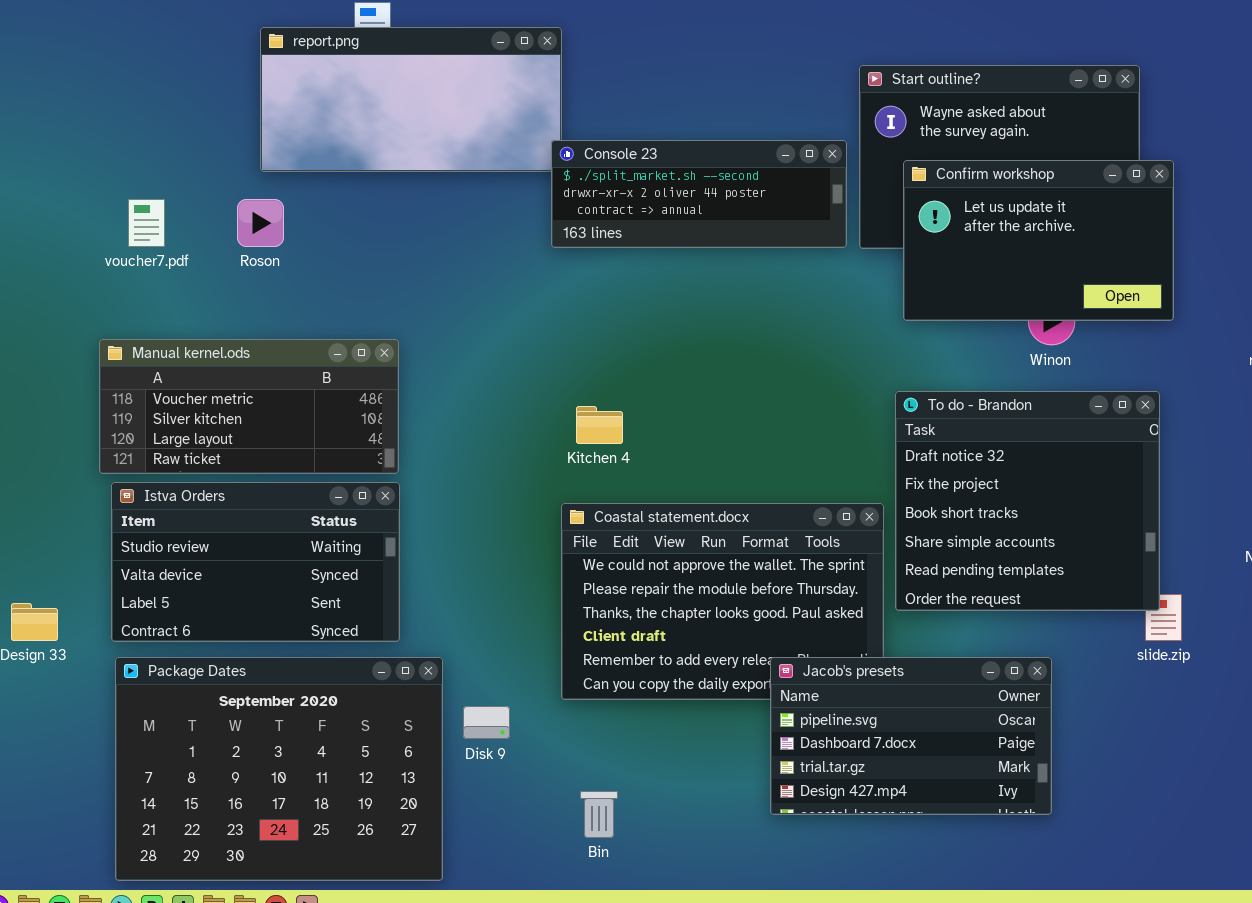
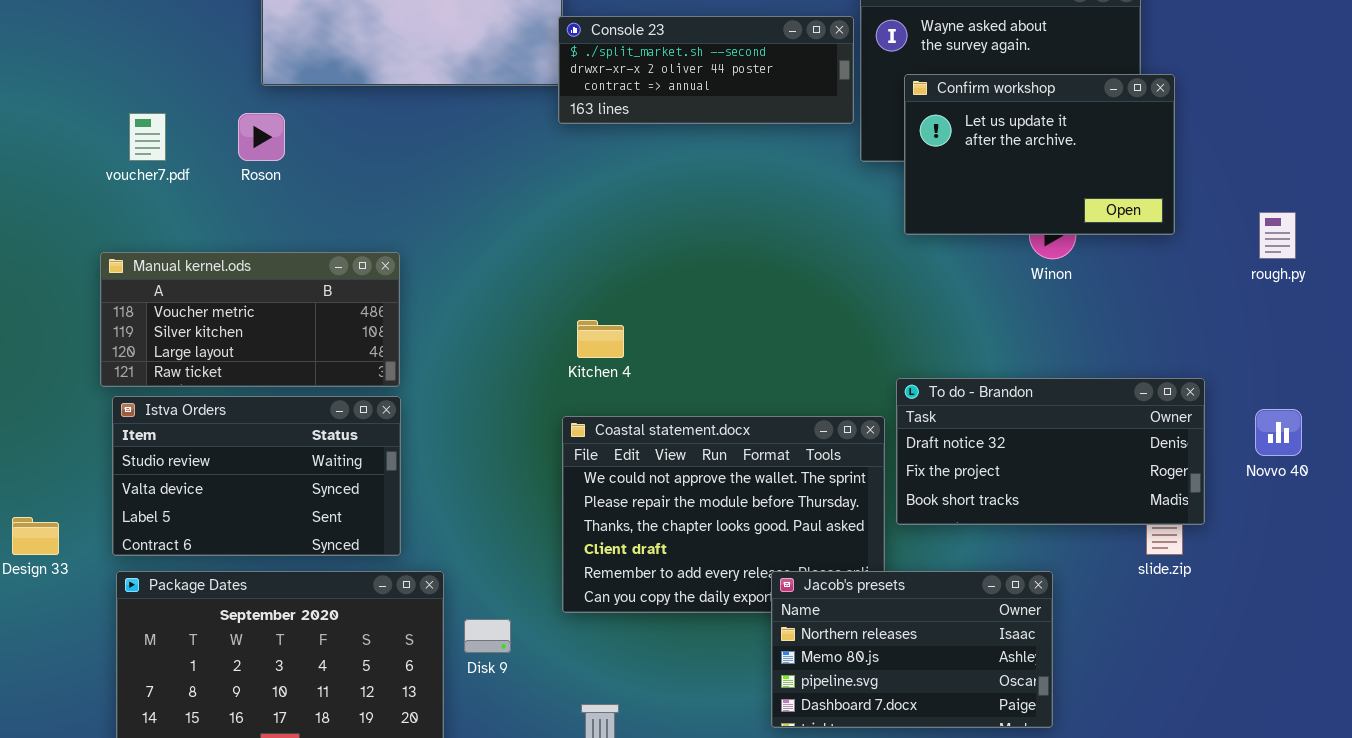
Console 23: [551,140,847,248] -> [558,16,854,124], moved
To do - Brandon: [895,391,1160,611] -> [896,378,1205,525], resized
Jacob's presets: [770,657,1052,815] -> [771,571,1053,728], scrolled up 2 rows

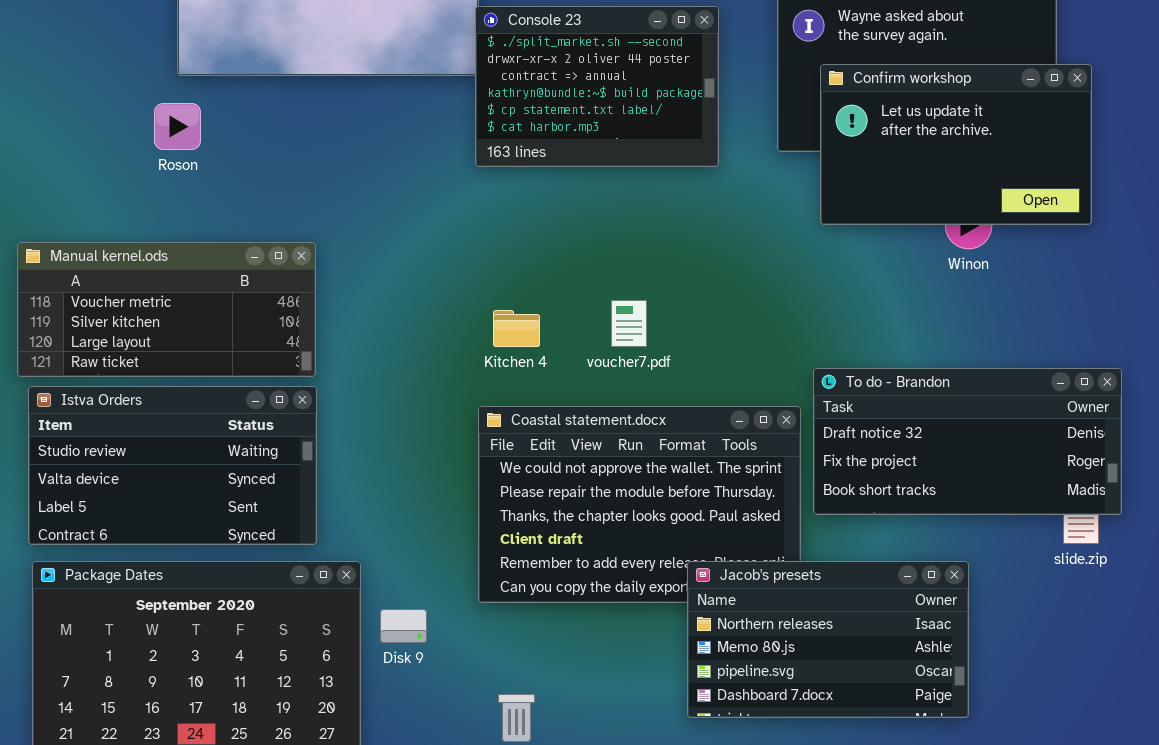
Console 23: [558,16,854,124] -> [475,6,719,167], resized
voucher7.pdf: [129,113,166,161] -> [611,300,647,347], moved

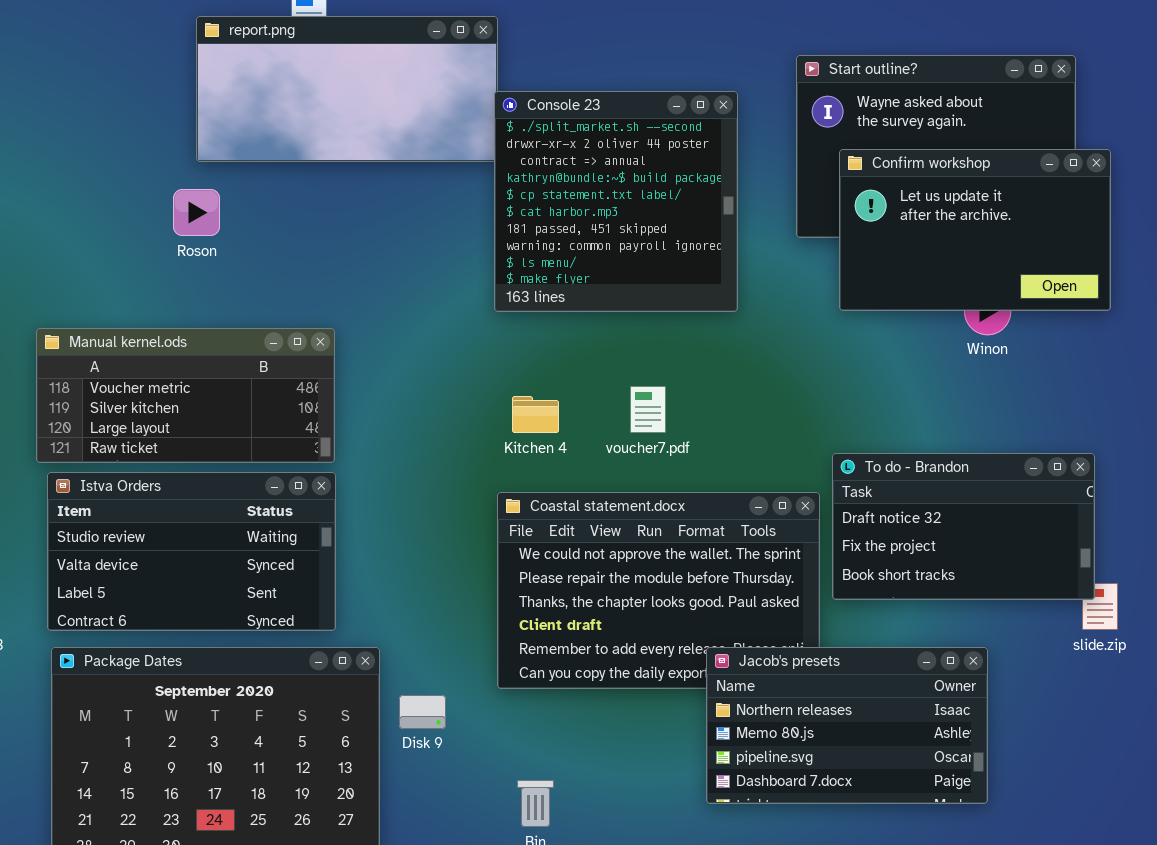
Console 23: [475,6,719,167] -> [494,91,738,312], resized
To do - Brandon: [813,368,1122,515] -> [832,453,1095,600], resized

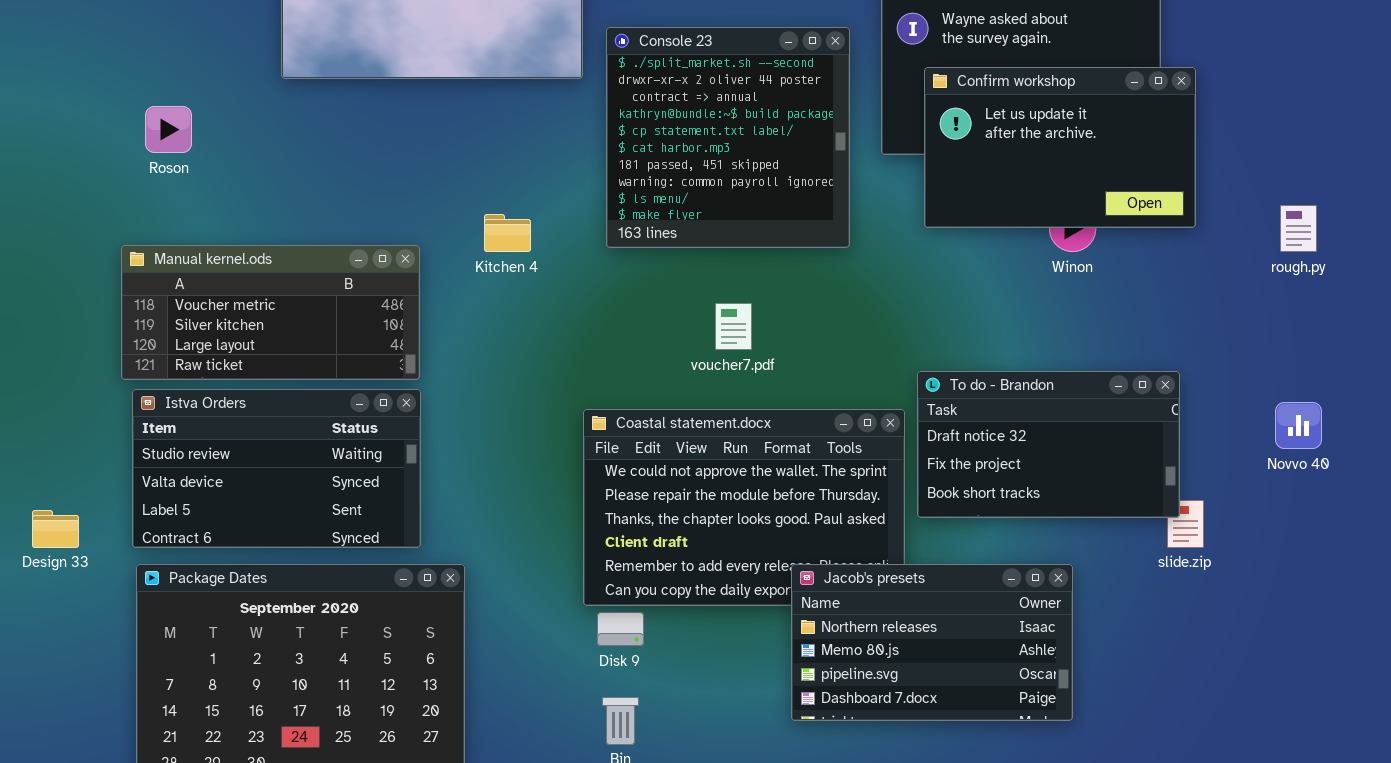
Console 23: [494,91,738,312] -> [606,27,850,248], moved
Roson: [173,189,220,236] -> [145,106,192,153], moved
Kitchen 4: [512,396,559,433] -> [484,214,531,252], moved
Disk 9: [399,695,446,729] -> [597,612,644,646], moved

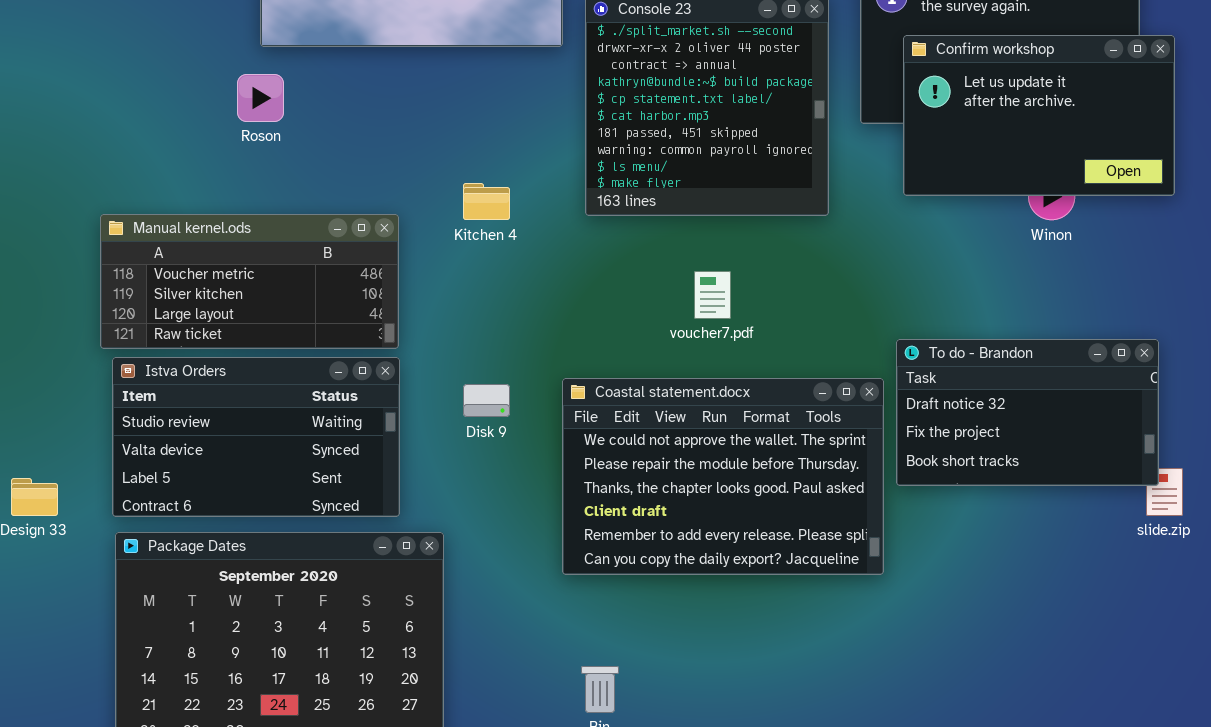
Roson: [145,106,192,153] -> [237,74,284,122], moved
Jacob's presets: [791,564,1073,721] -> none, closed
Disk 9: [597,612,644,646] -> [463,384,510,417], moved

